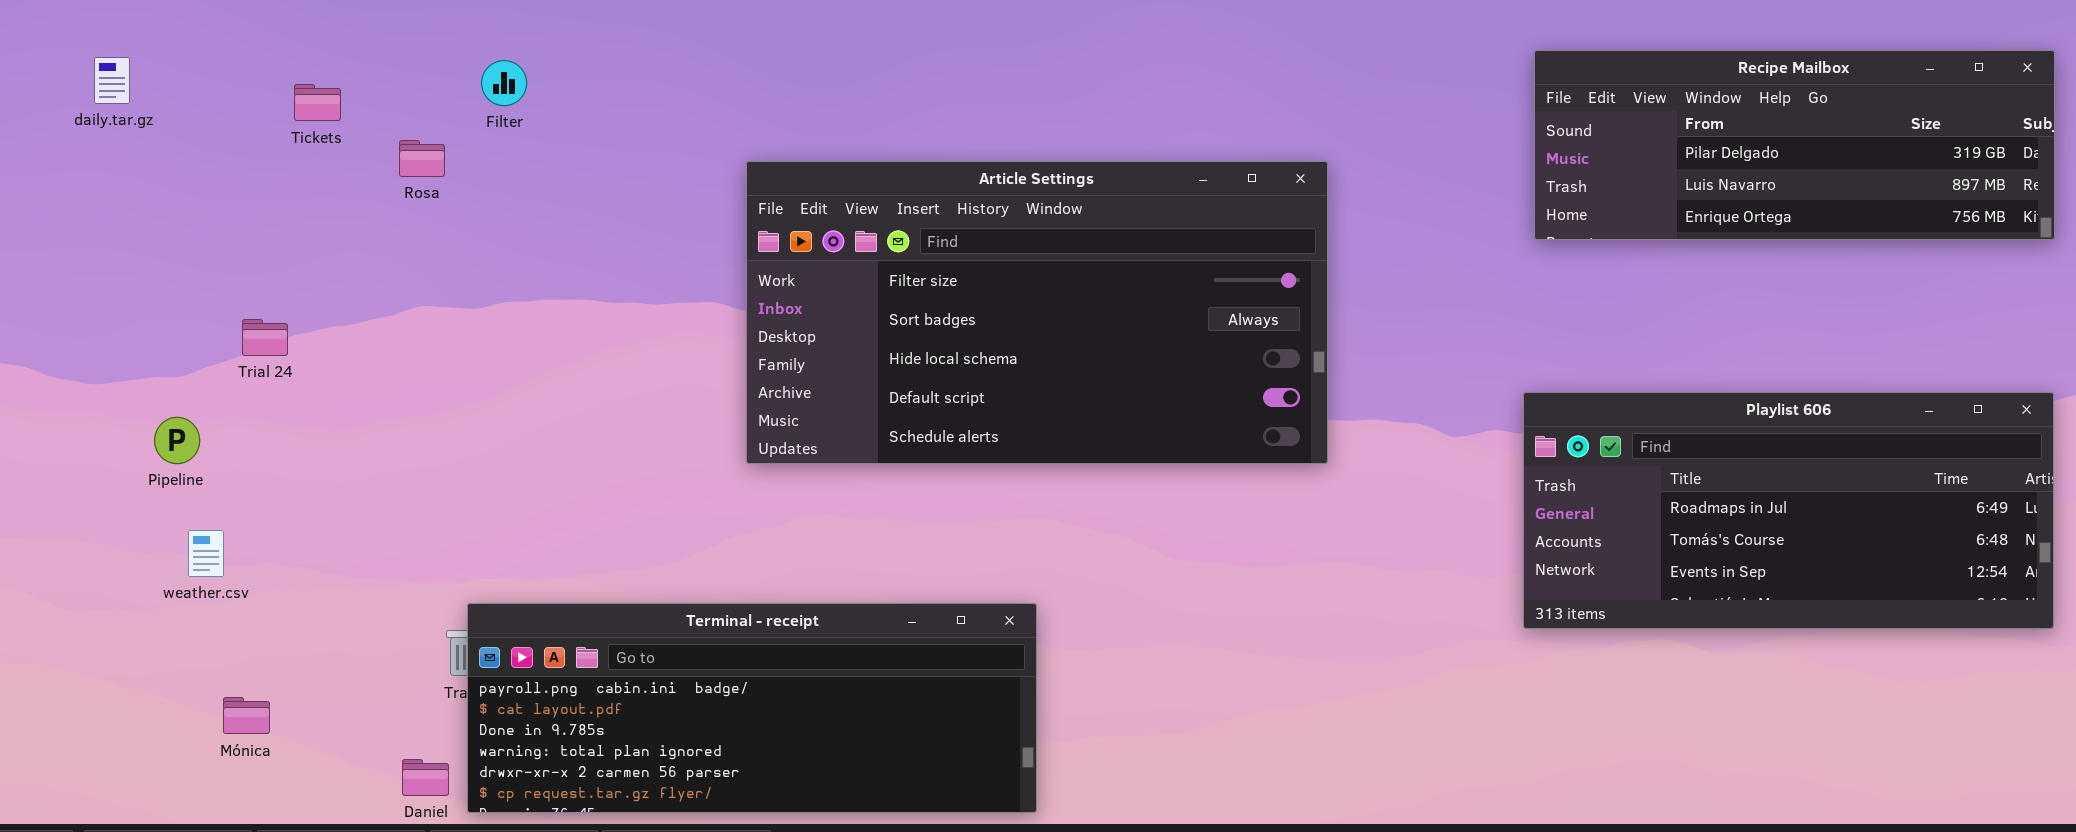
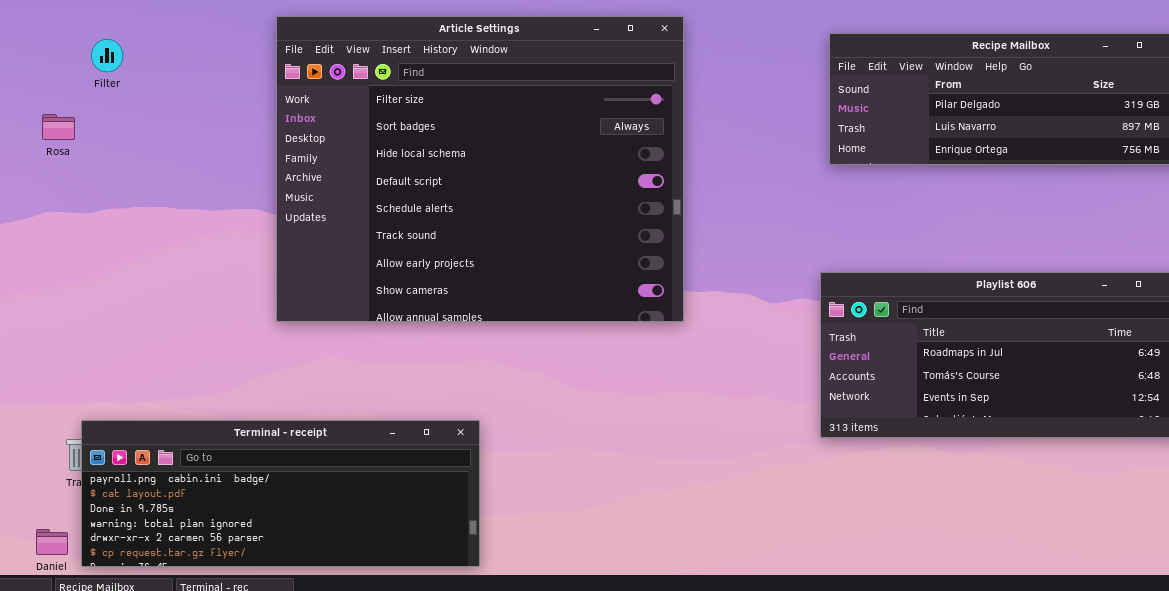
Rosa: [399,140,445,177] -> [42,114,75,140], moved
Article Settings: [746,161,1328,464] -> [276,16,684,322], resized

